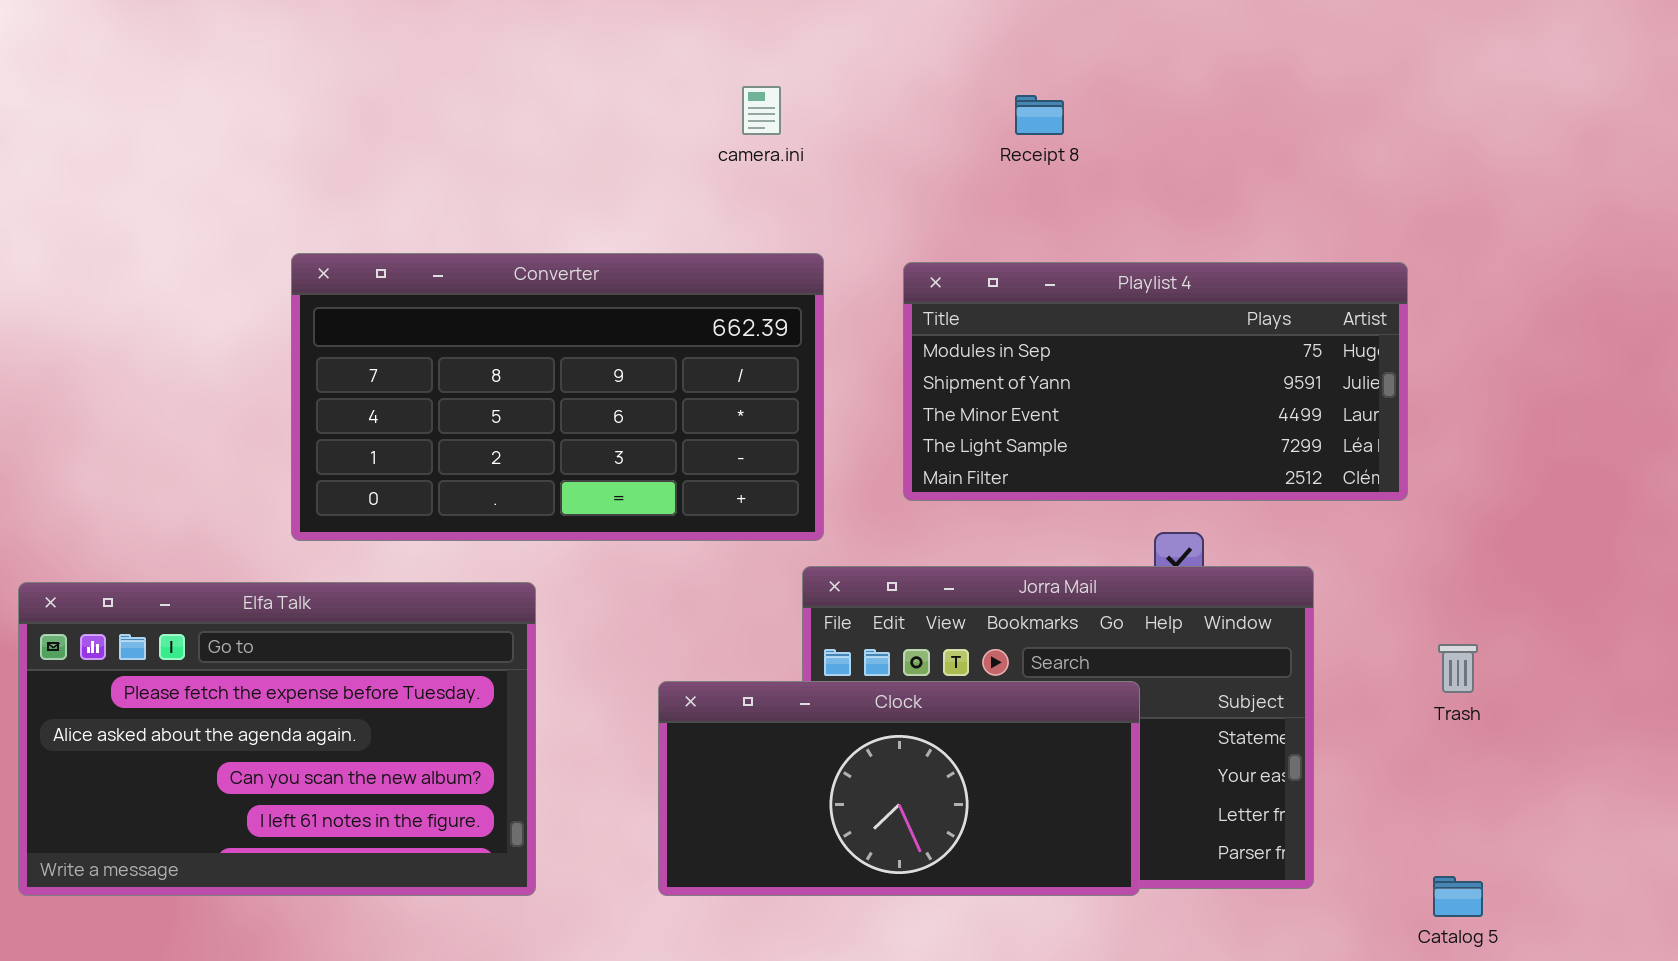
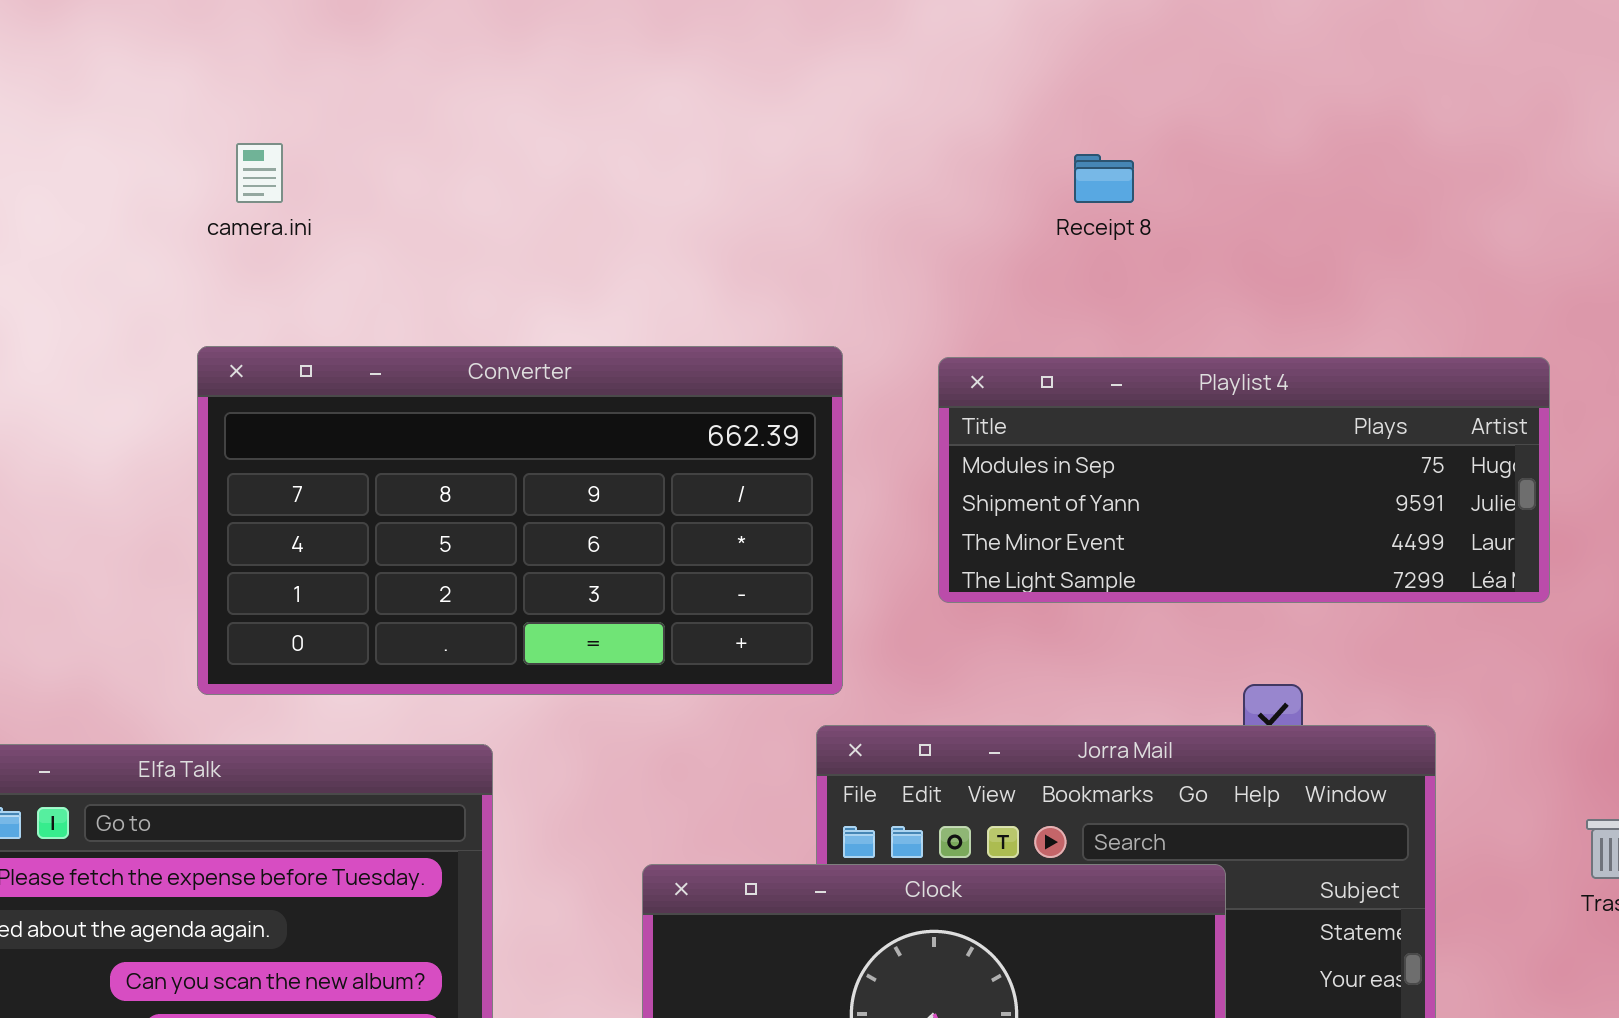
camera.ini: [742,86,781,135] -> [236,143,283,203], moved
Playlist 4: [903,262,1408,501] -> [938,357,1550,603], resized

